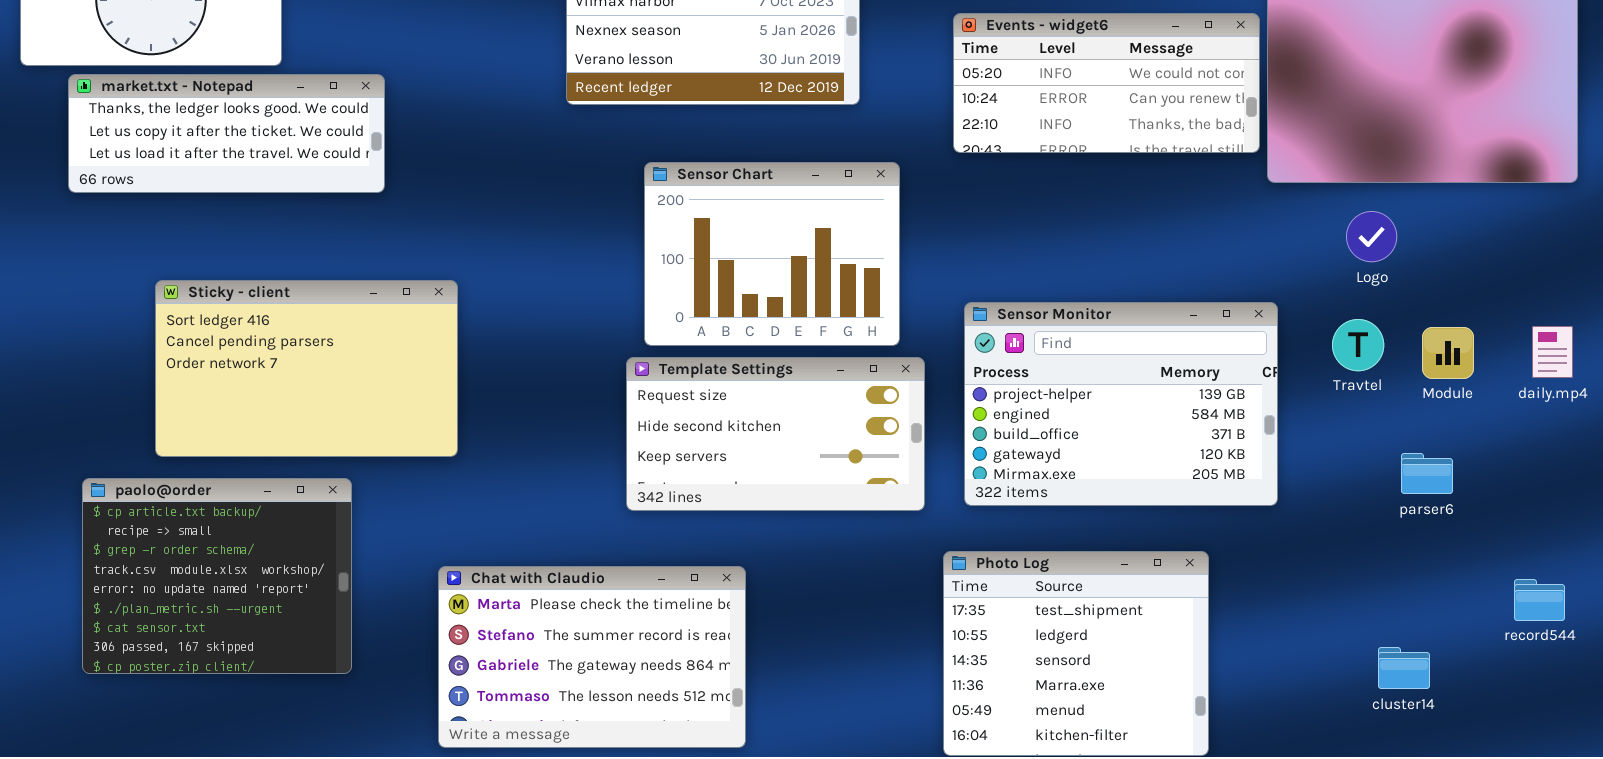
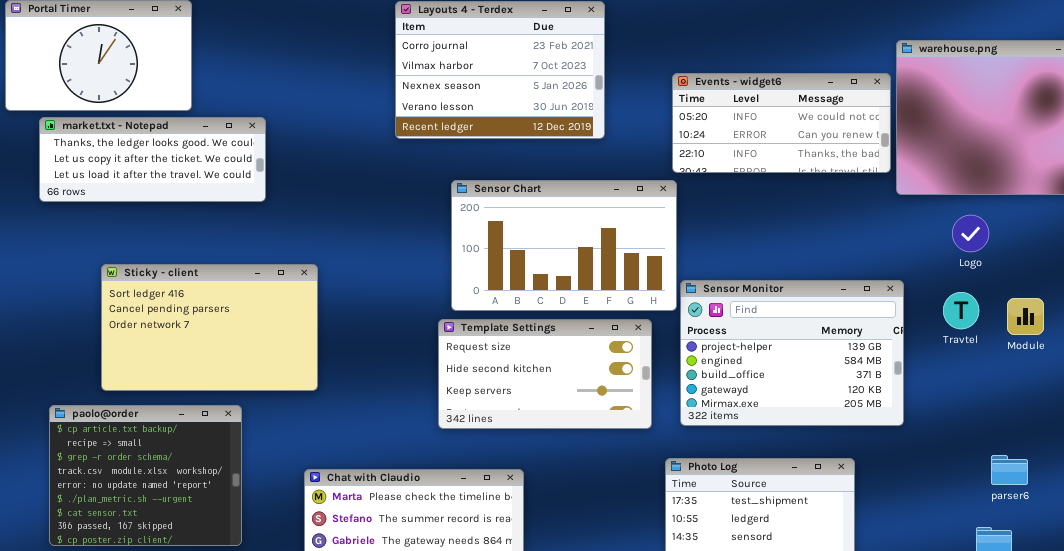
Sensor Chart: [644,162,900,346] -> [451,180,677,311], resized
parser6: [1401,453,1453,494] -> [991,455,1028,485], moved

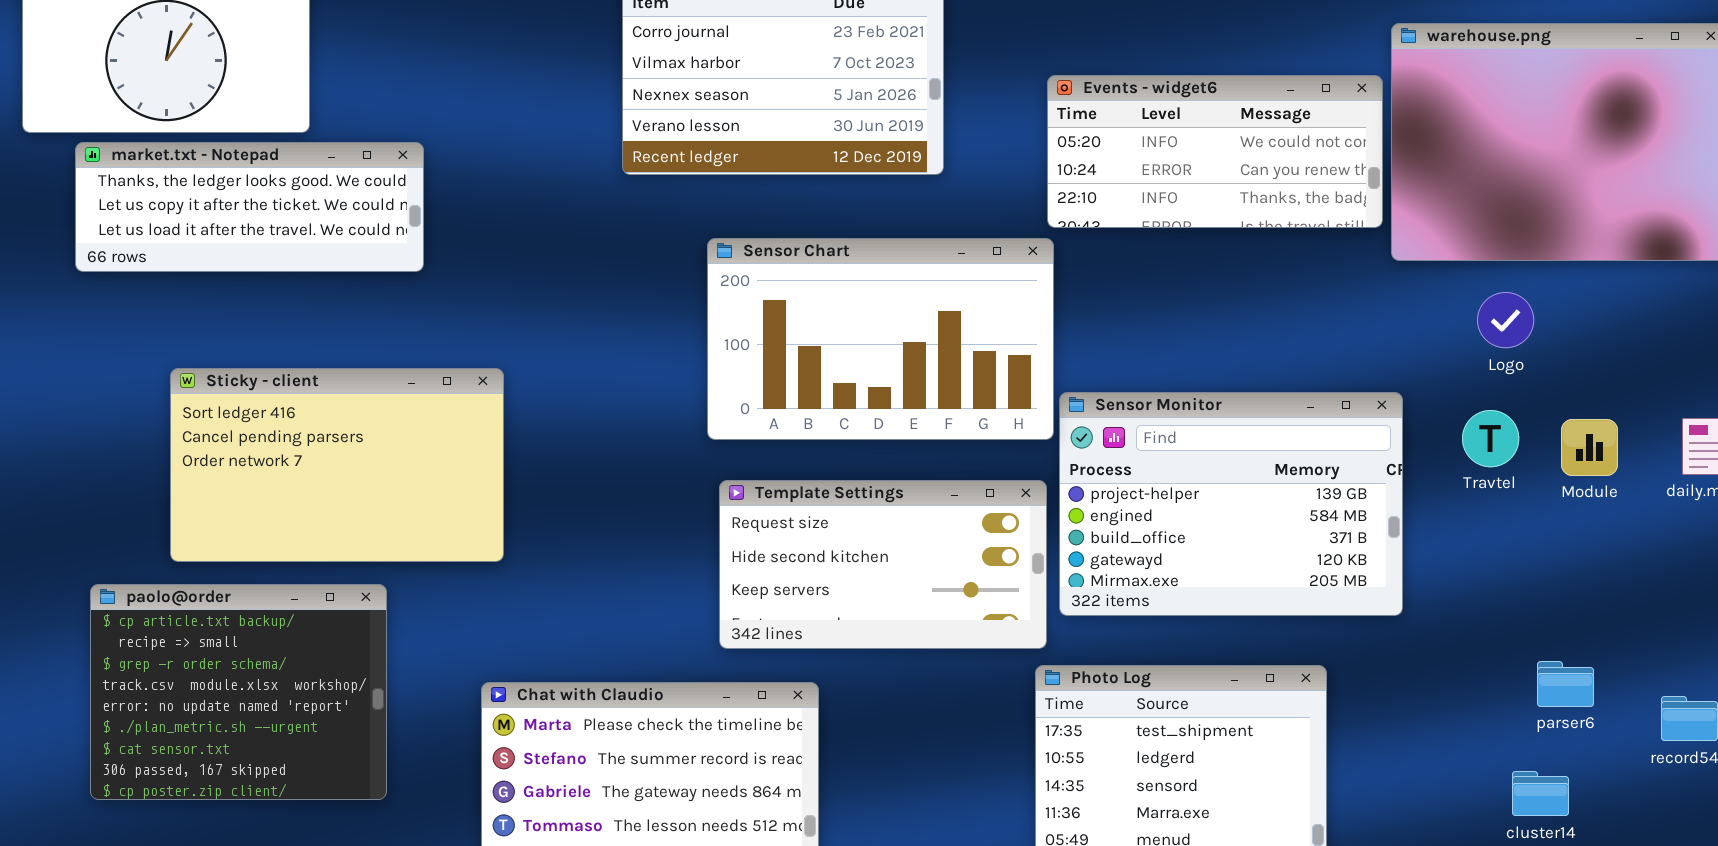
Template Settings: [438,319,652,429] -> [719,480,1047,649], moved

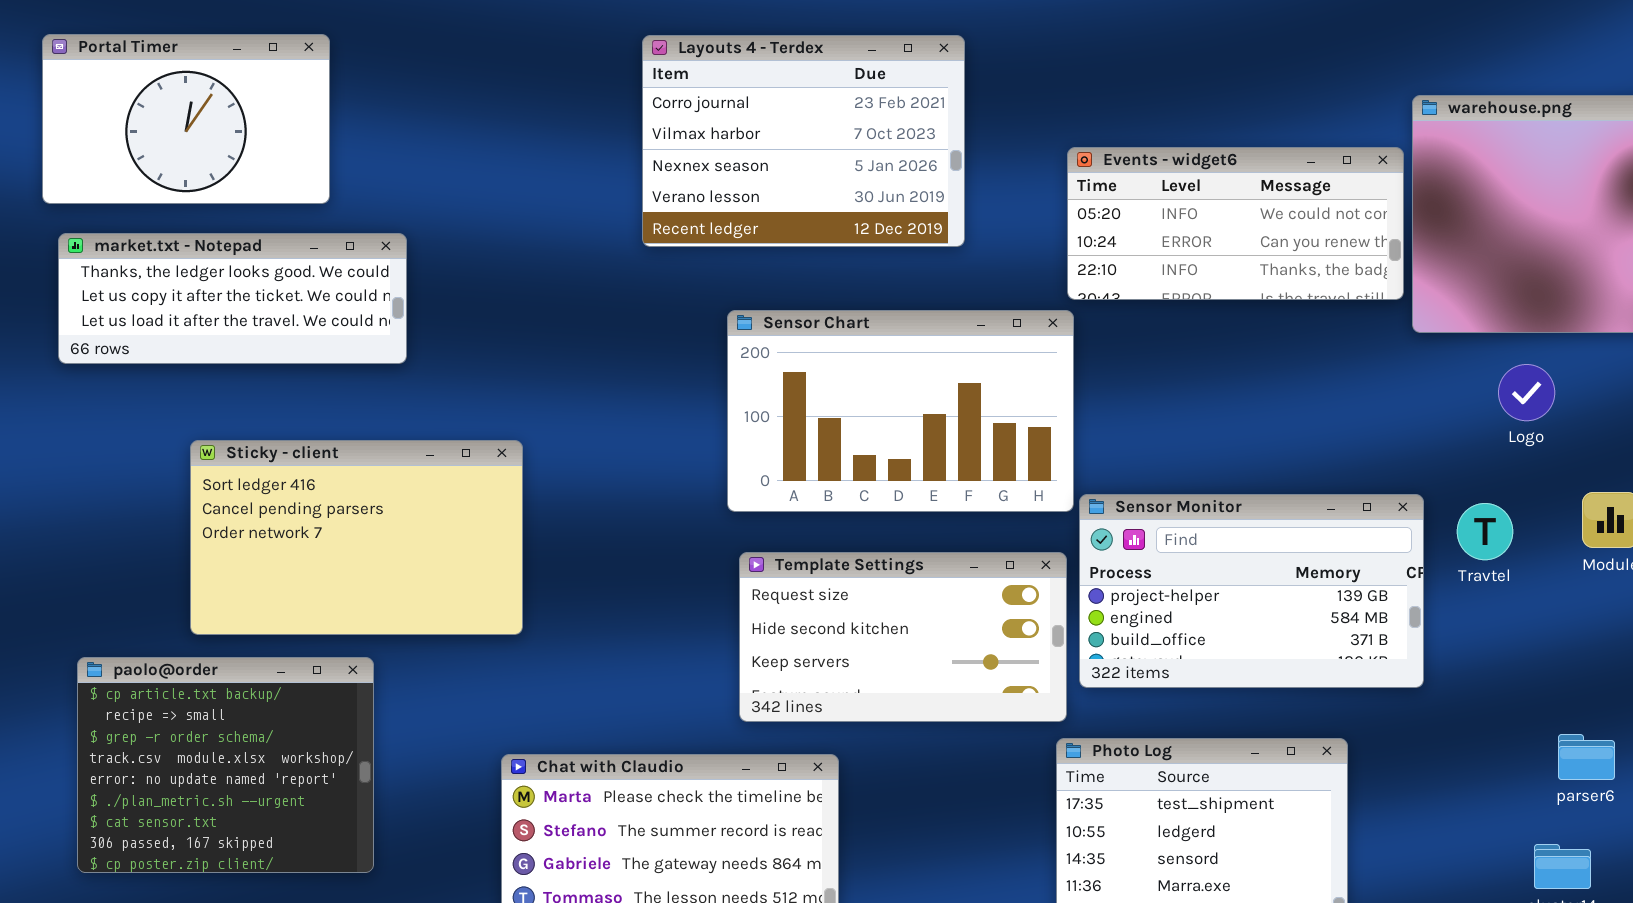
market.txt - Notepad: [75,142,424,272] -> [58,233,407,364], moved
Sensor Monitor: [1059,392,1403,616] -> [1079,494,1424,688], resized
Travtel: [1462,410,1519,467] -> [1457,503,1513,560], moved
paolo@order: [90,584,387,800] -> [77,657,374,873], moved

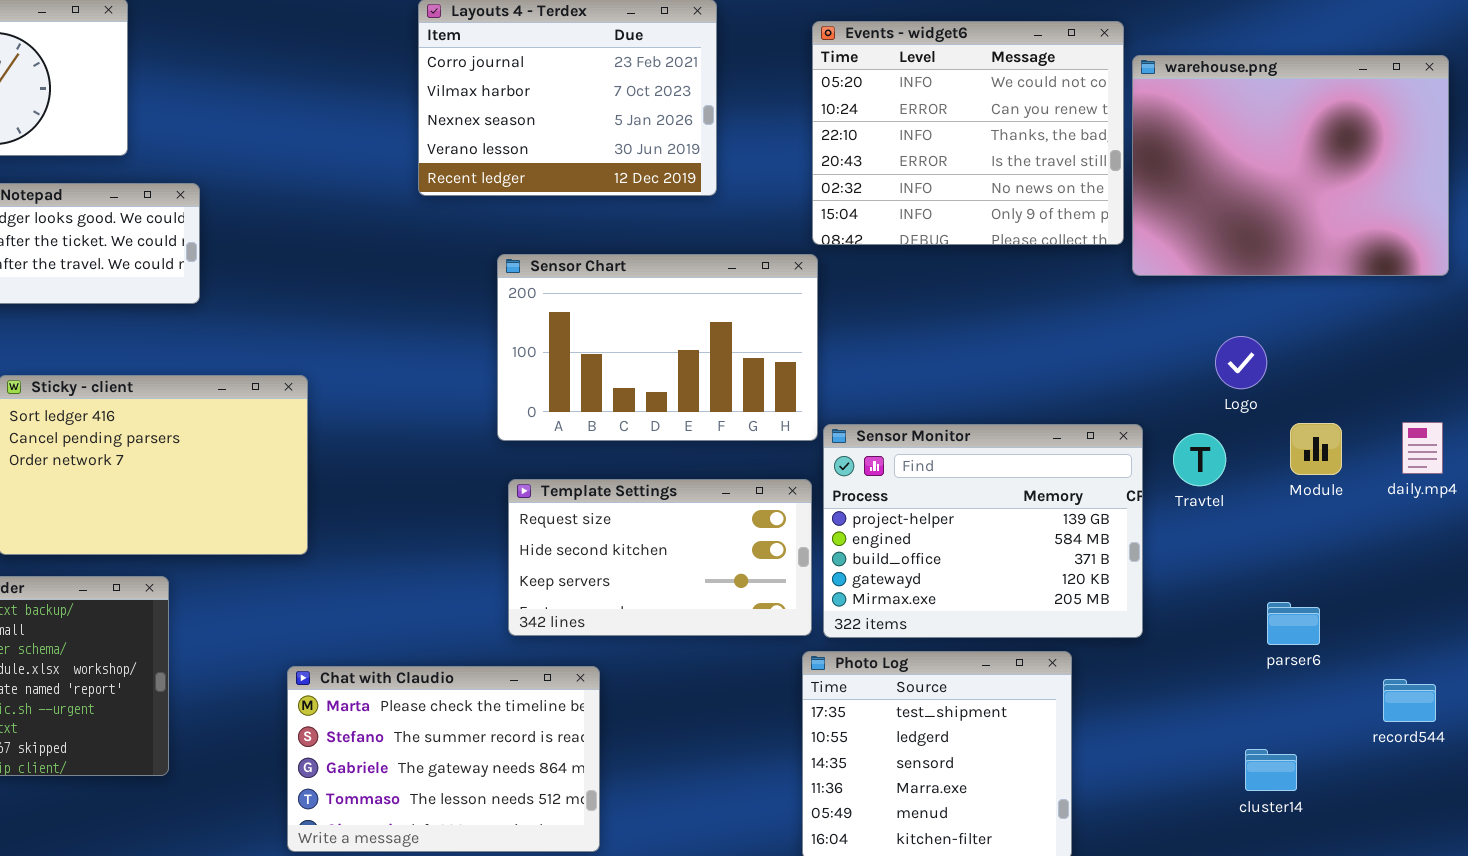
Events - widget6: [1067,147,1404,300] -> [812,21,1124,245], resized
Logo: [1498,364,1555,421] -> [1215,336,1267,389], moved
Sensor Monitor: [1079,494,1424,688] -> [823,424,1143,638], resized
parser6: [1558,734,1615,780] -> [1267,602,1320,645], moved

